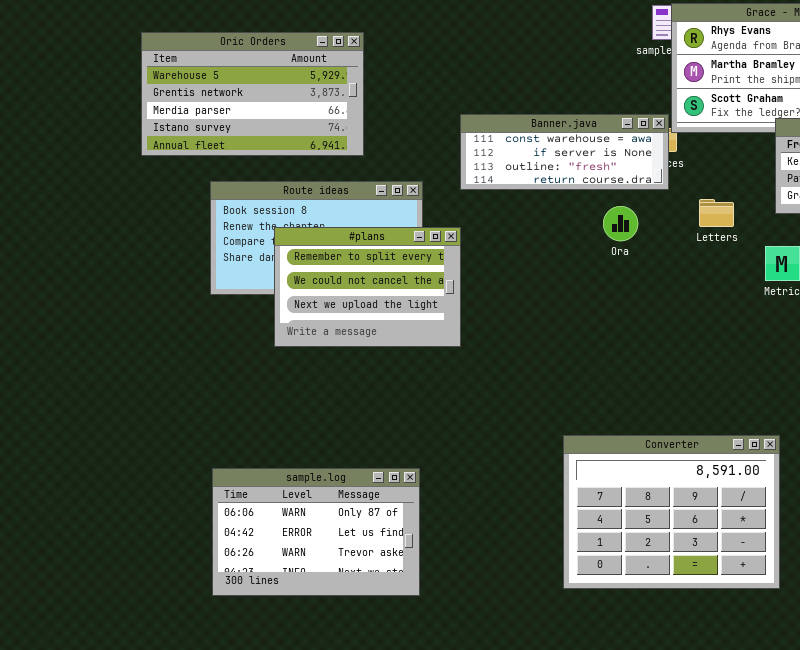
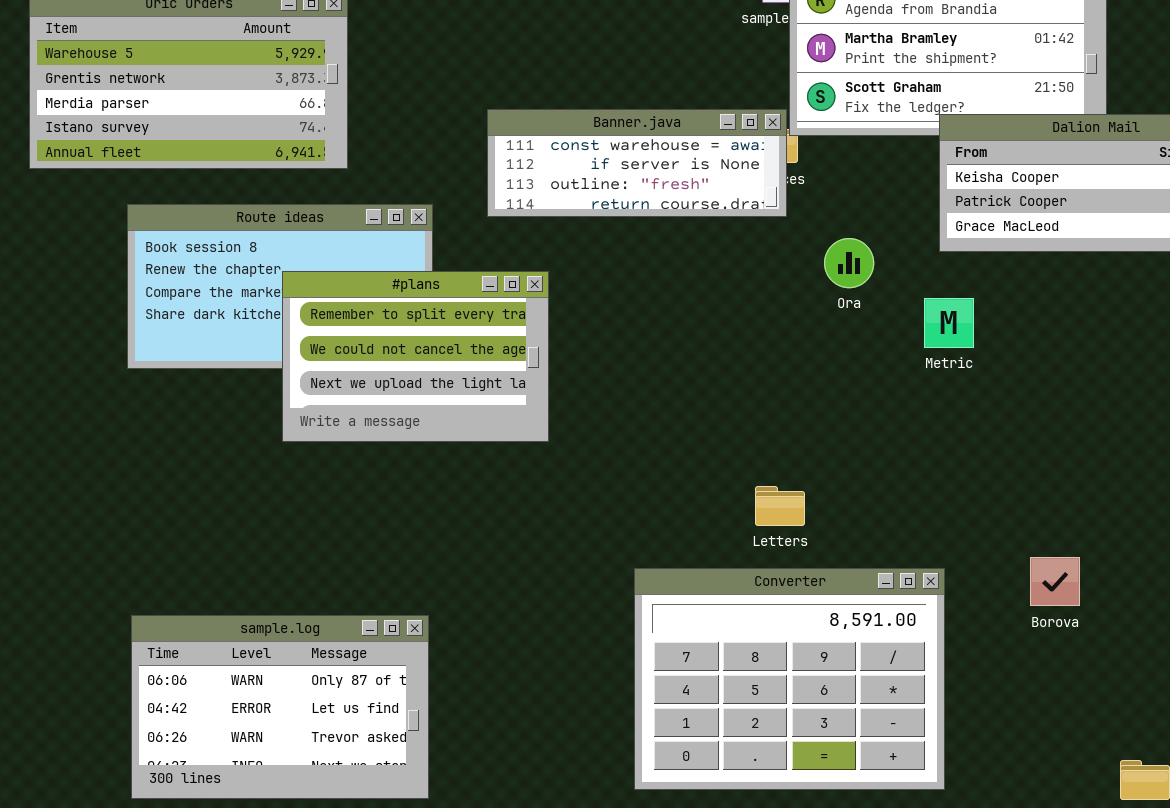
Letters: [699,199,734,227] -> [755,486,805,526], moved
Ora: [603,206,638,241] -> [824,238,874,288], moved
#plans: [274,227,461,347] -> [282,271,549,442], moved

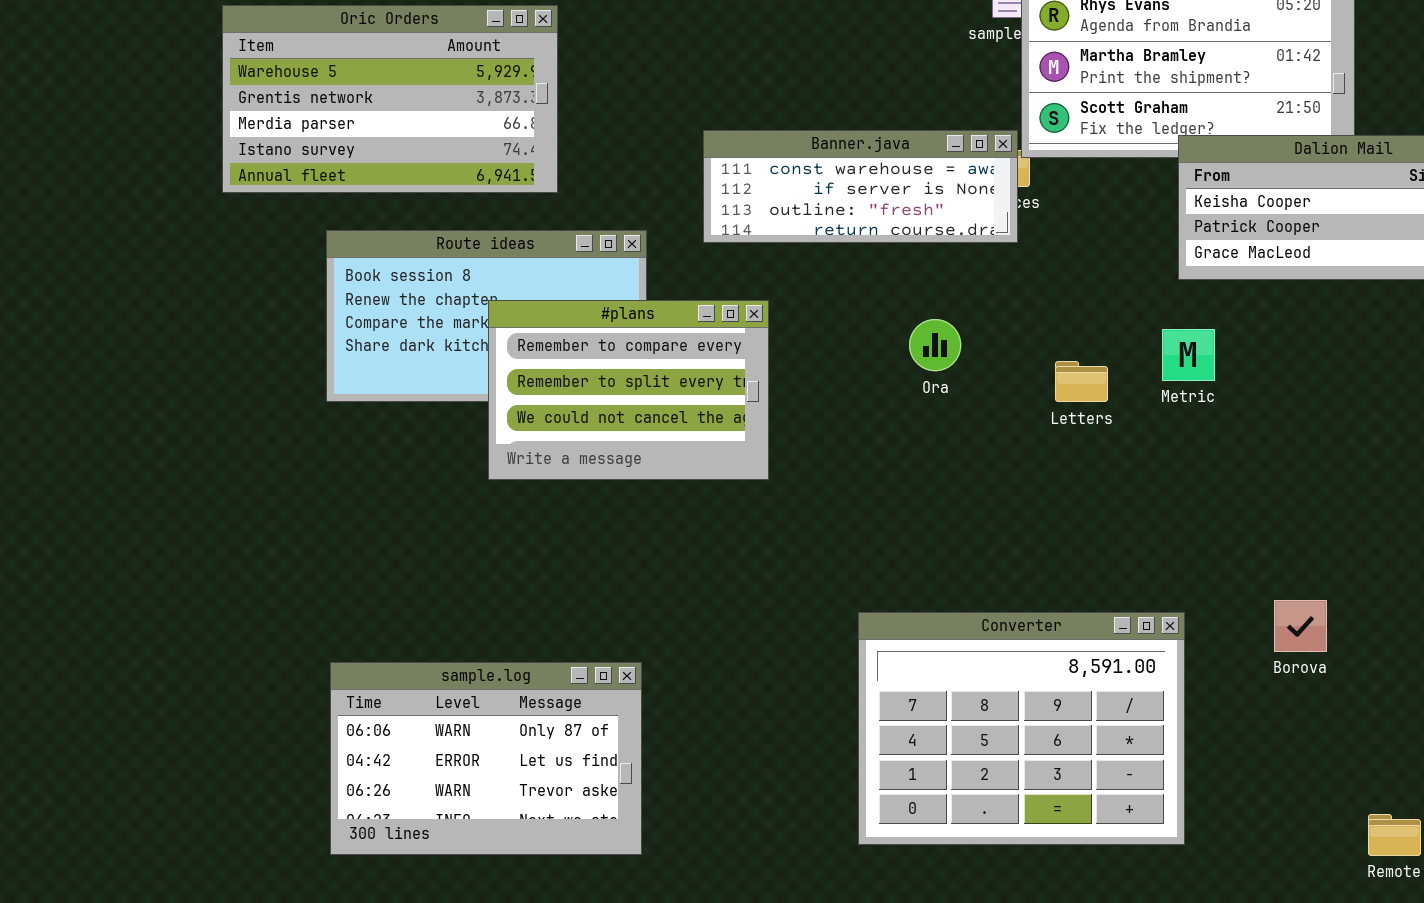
Ora: [824,238,874,288] -> [909,319,961,371], moved
#plans: [282,271,549,442] -> [488,300,769,480], scrolled up 1 row
Letters: [755,486,805,526] -> [1055,361,1108,402], moved

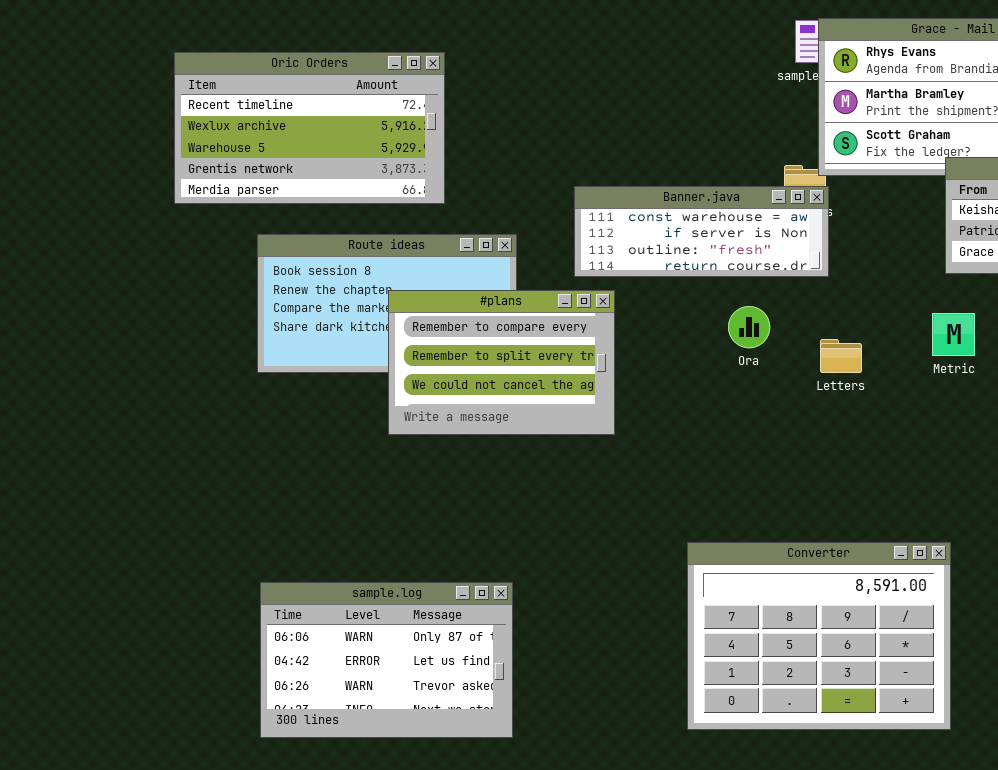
Oric Orders: [222,5,558,193] -> [174,52,445,204], scrolled up 2 rows
Banner.java: [703,130,1018,243] -> [574,186,829,277], moved
Letters: [1055,361,1108,402] -> [820,339,862,373], moved

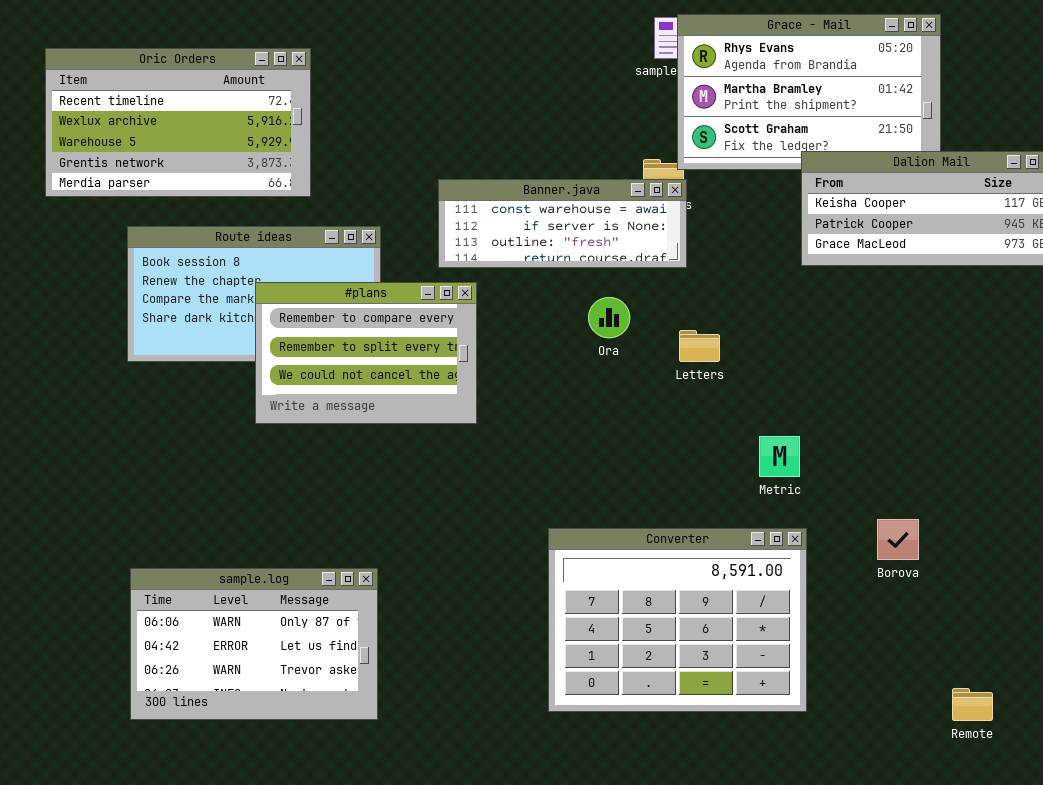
Metric: [932,313,975,356] -> [759,436,800,477], moved

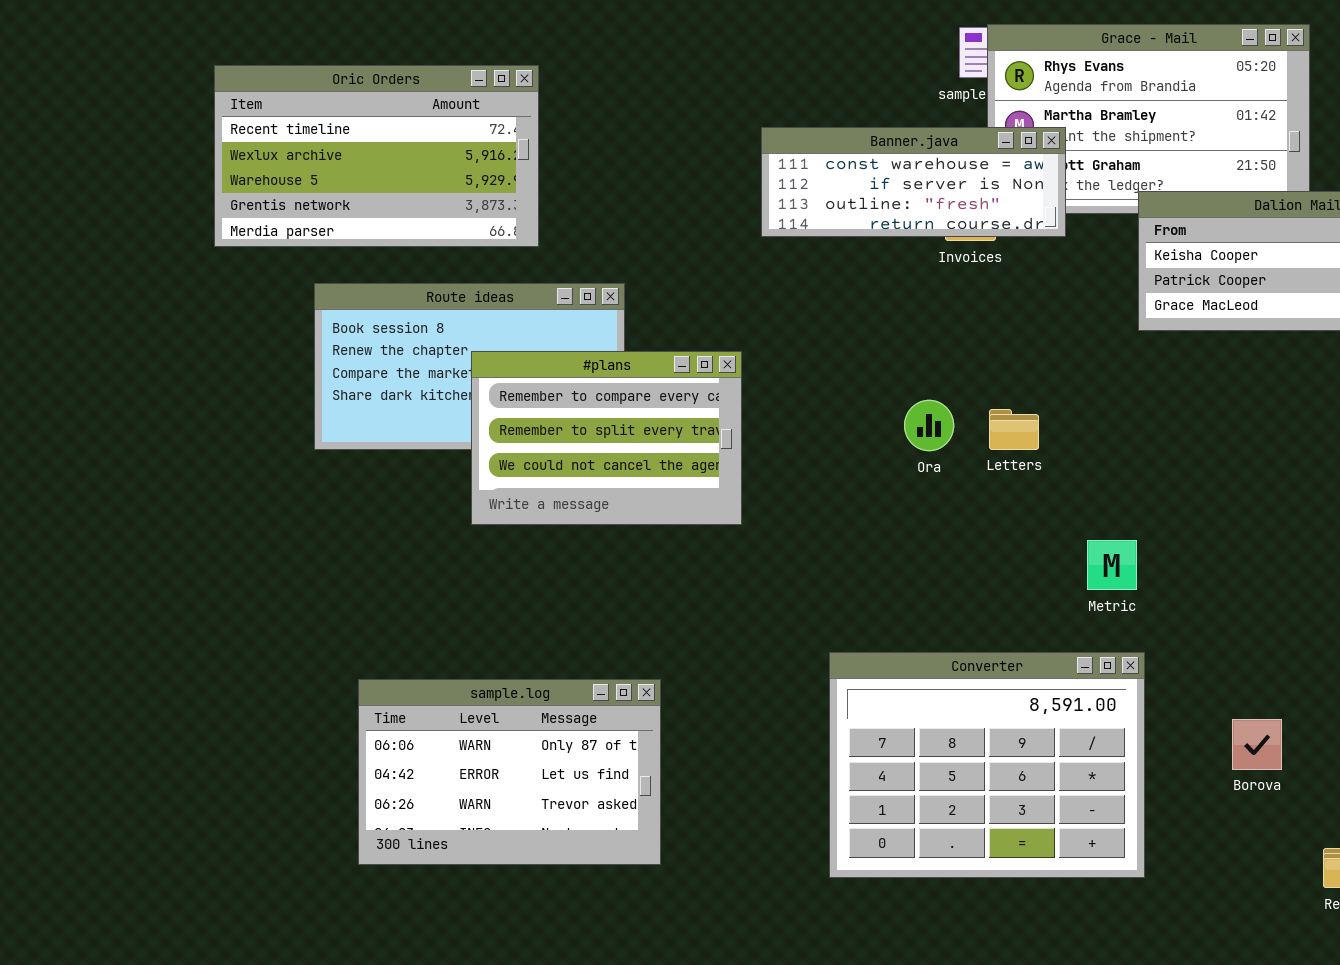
Banner.java: [438,179,687,268] -> [761,127,1066,237], moved
Ora: [588,297,630,338] -> [904,400,954,451], moved
Borova: [877,519,919,560] -> [1232,719,1282,770], moved
sample.log: [130,568,378,720] -> [358,679,661,865], moved

